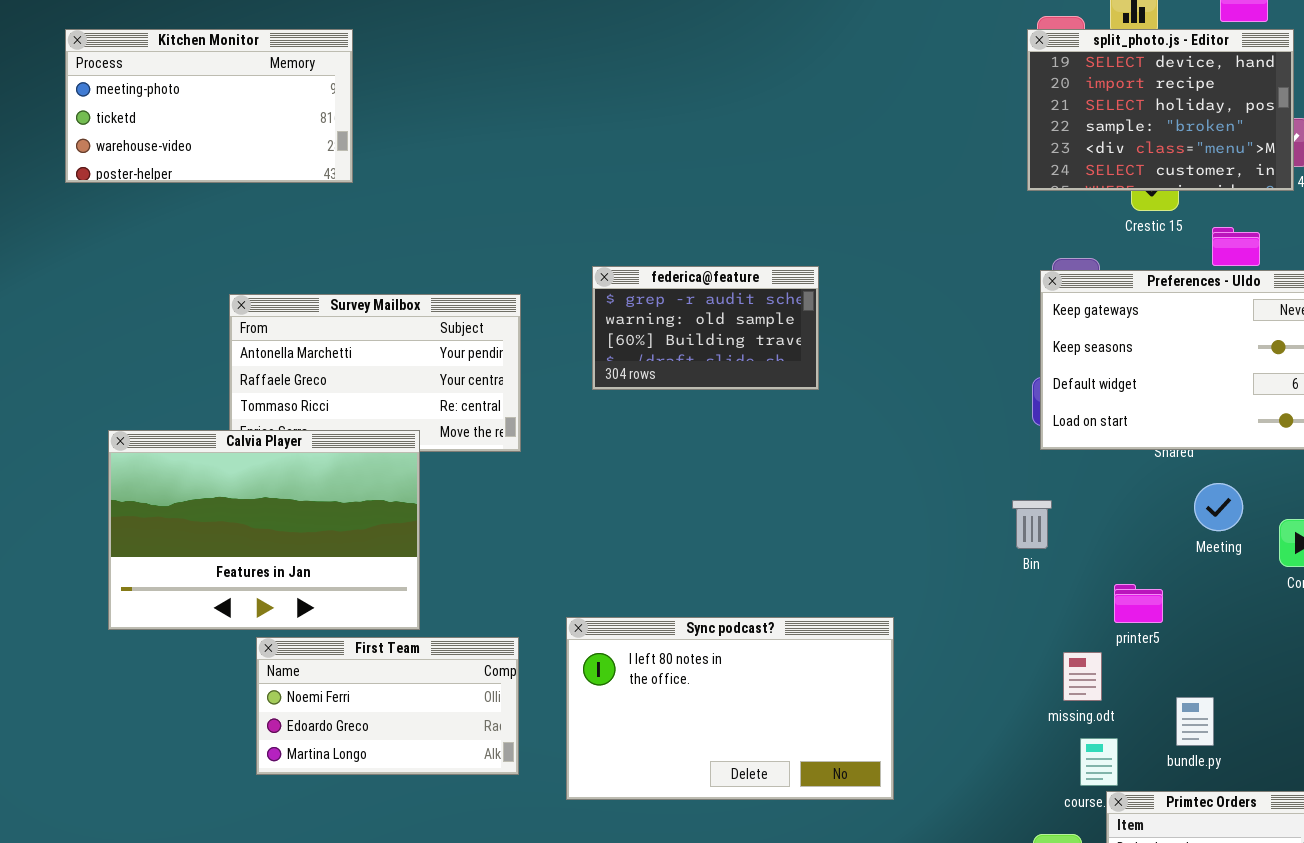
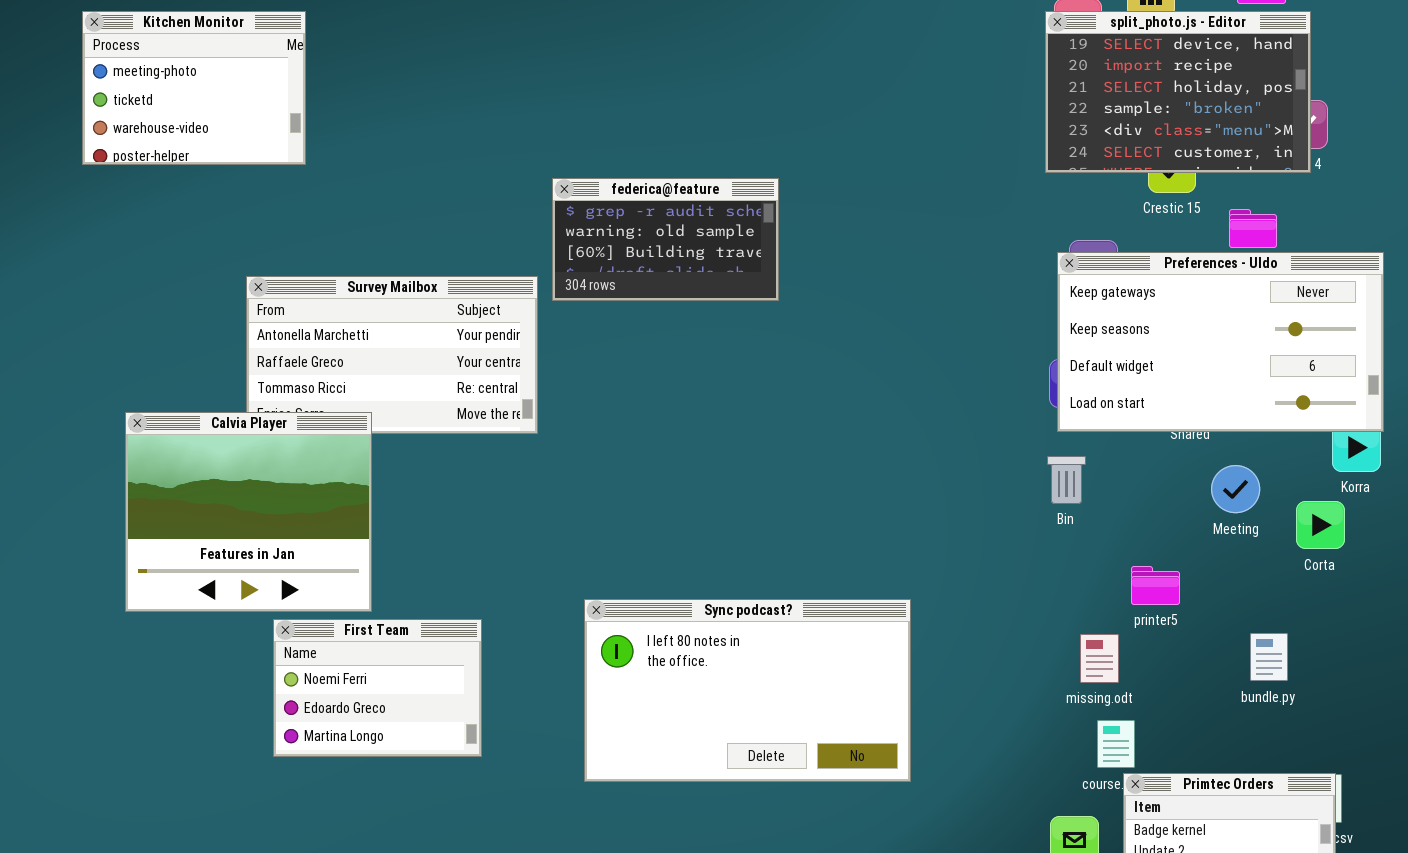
Kitchen Monitor: [65,29,353,183] -> [82,11,306,165], resized
federica@feature: [592,266,819,390] -> [552,178,779,301], moved
Calvia Player: [108,430,420,630] -> [125,412,372,612], resized
Bin: [1012,500,1052,549] -> [1047,456,1086,504], moved
First Team: [256,637,519,775] -> [273,619,482,757], resized
bundle.py: [1176,697,1214,746] -> [1250,633,1288,681], moved

